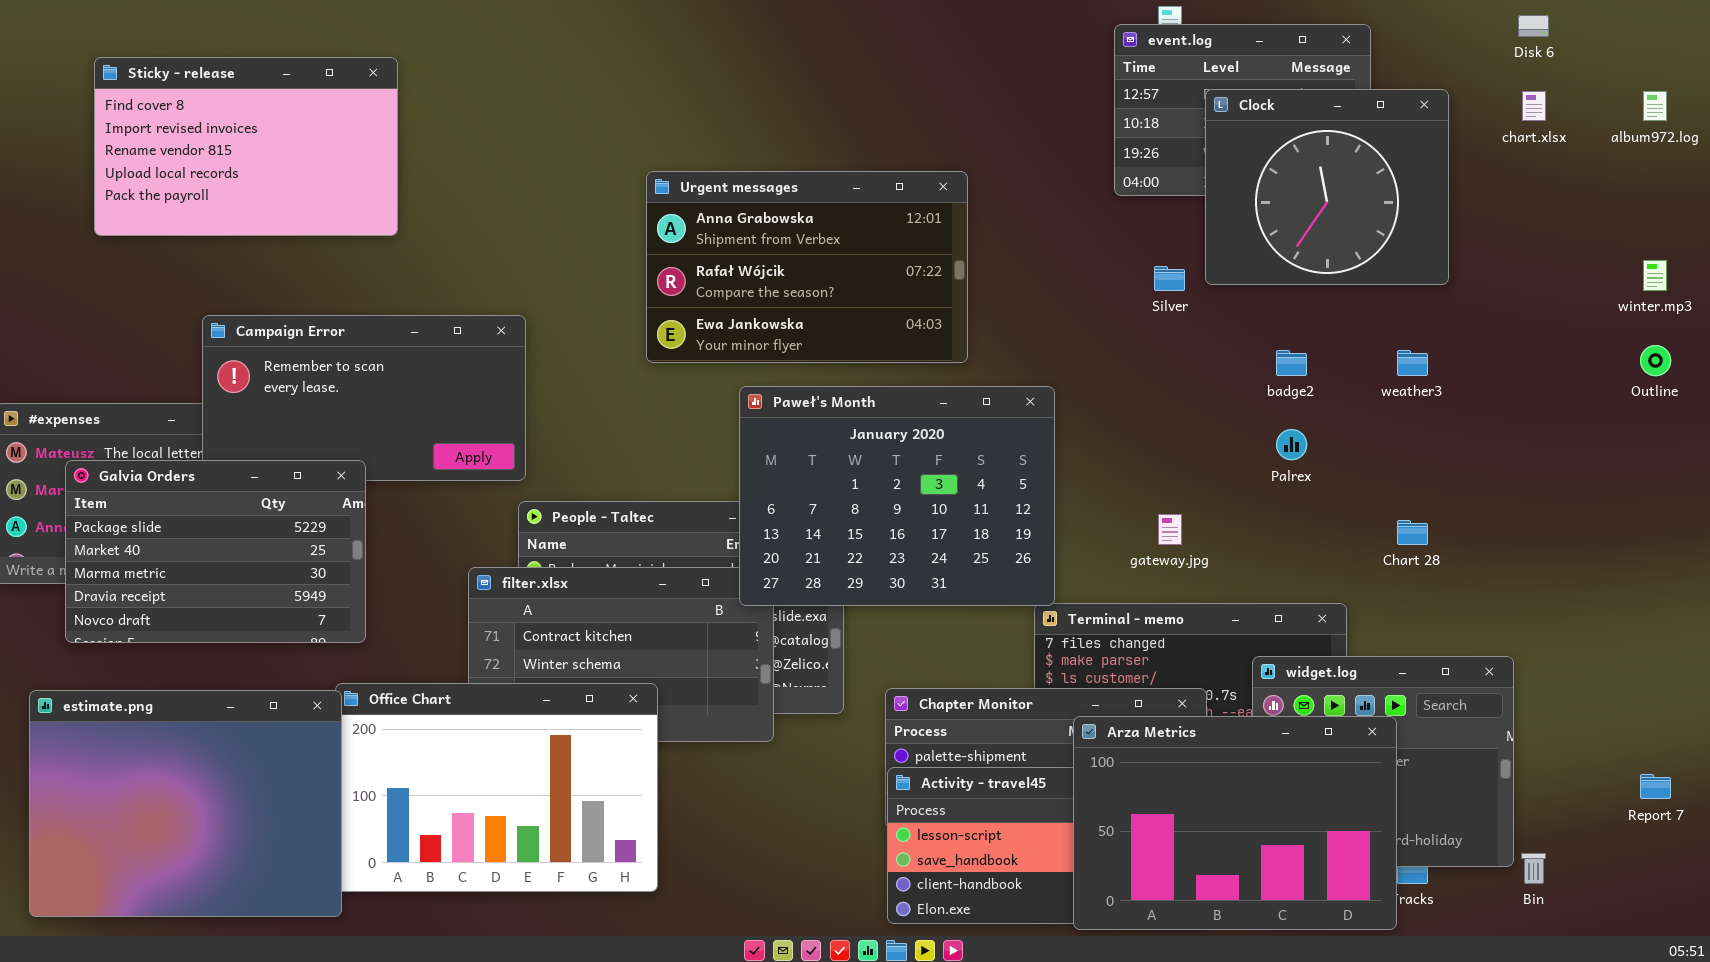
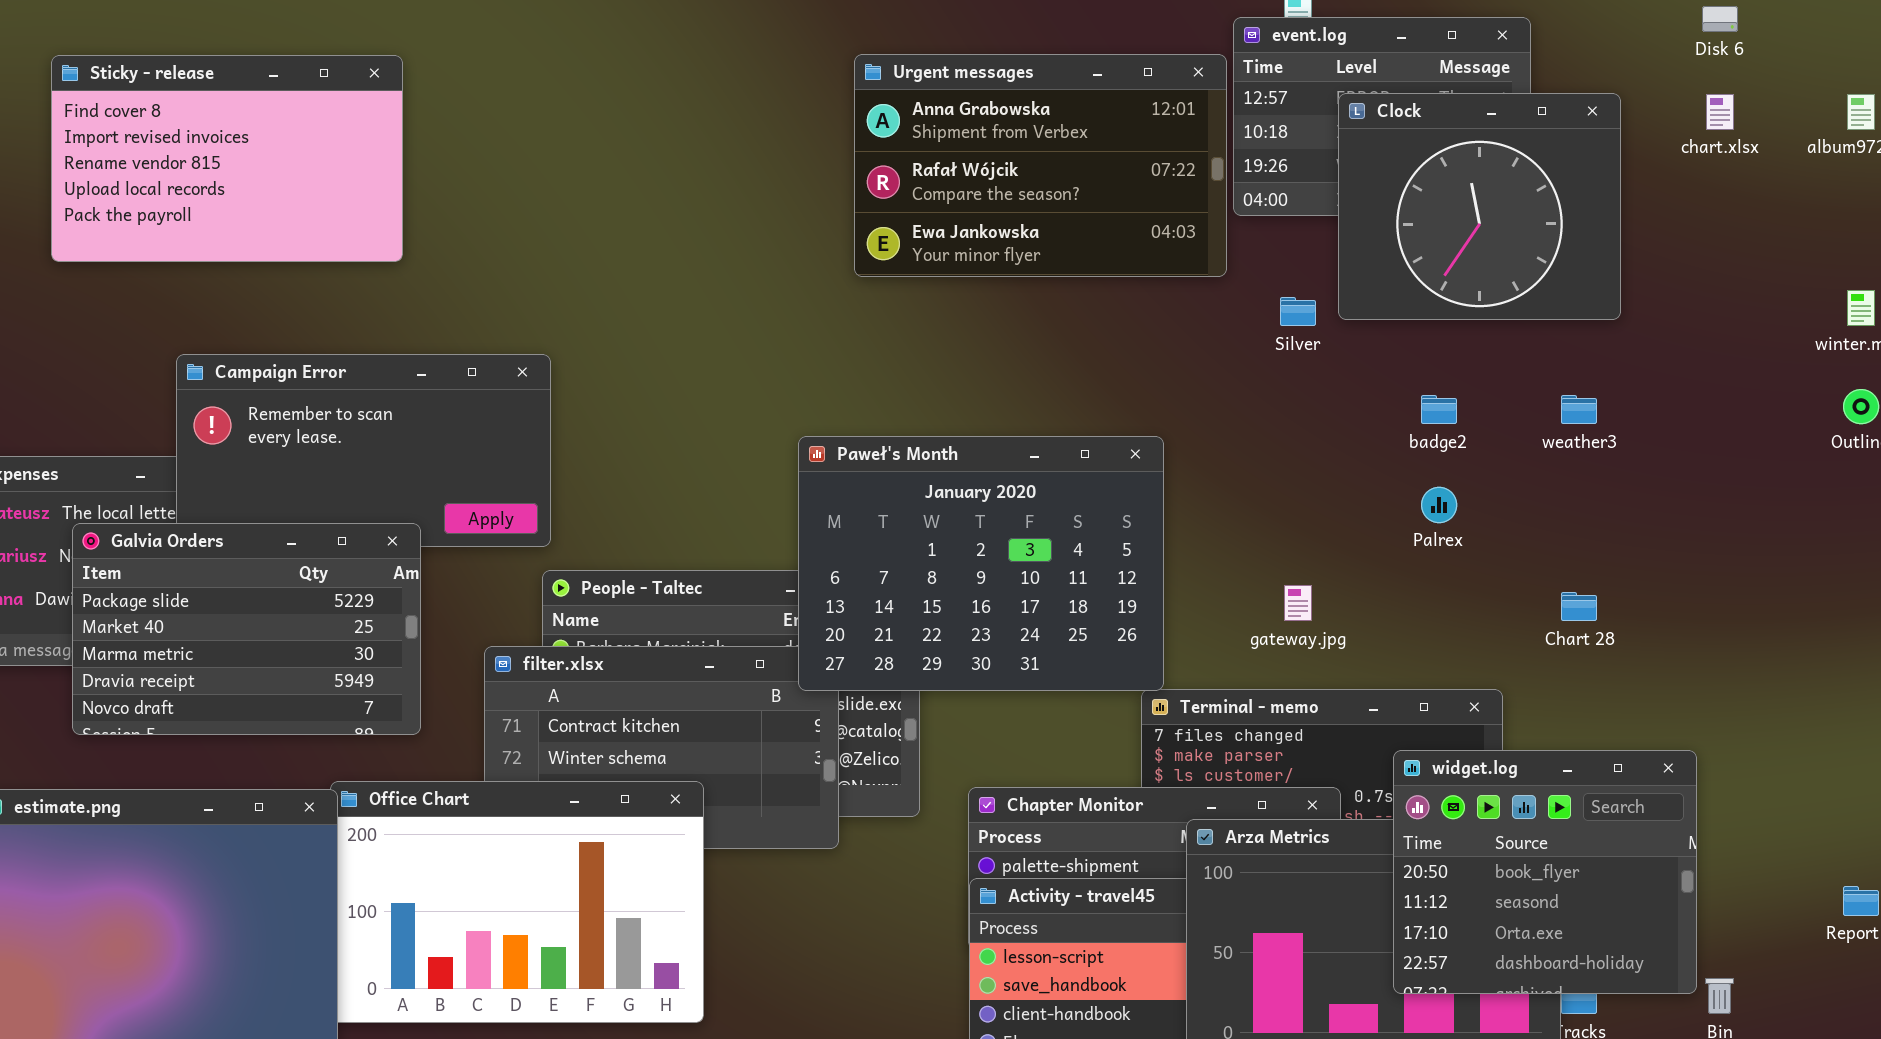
Urgent messages: [646,171,968,363] -> [854,54,1227,277], moved
Galvia Orders: [65,460,366,643] -> [72,523,421,735], moved
widget.log: [1252,656,1514,867] -> [1393,750,1697,994], raised

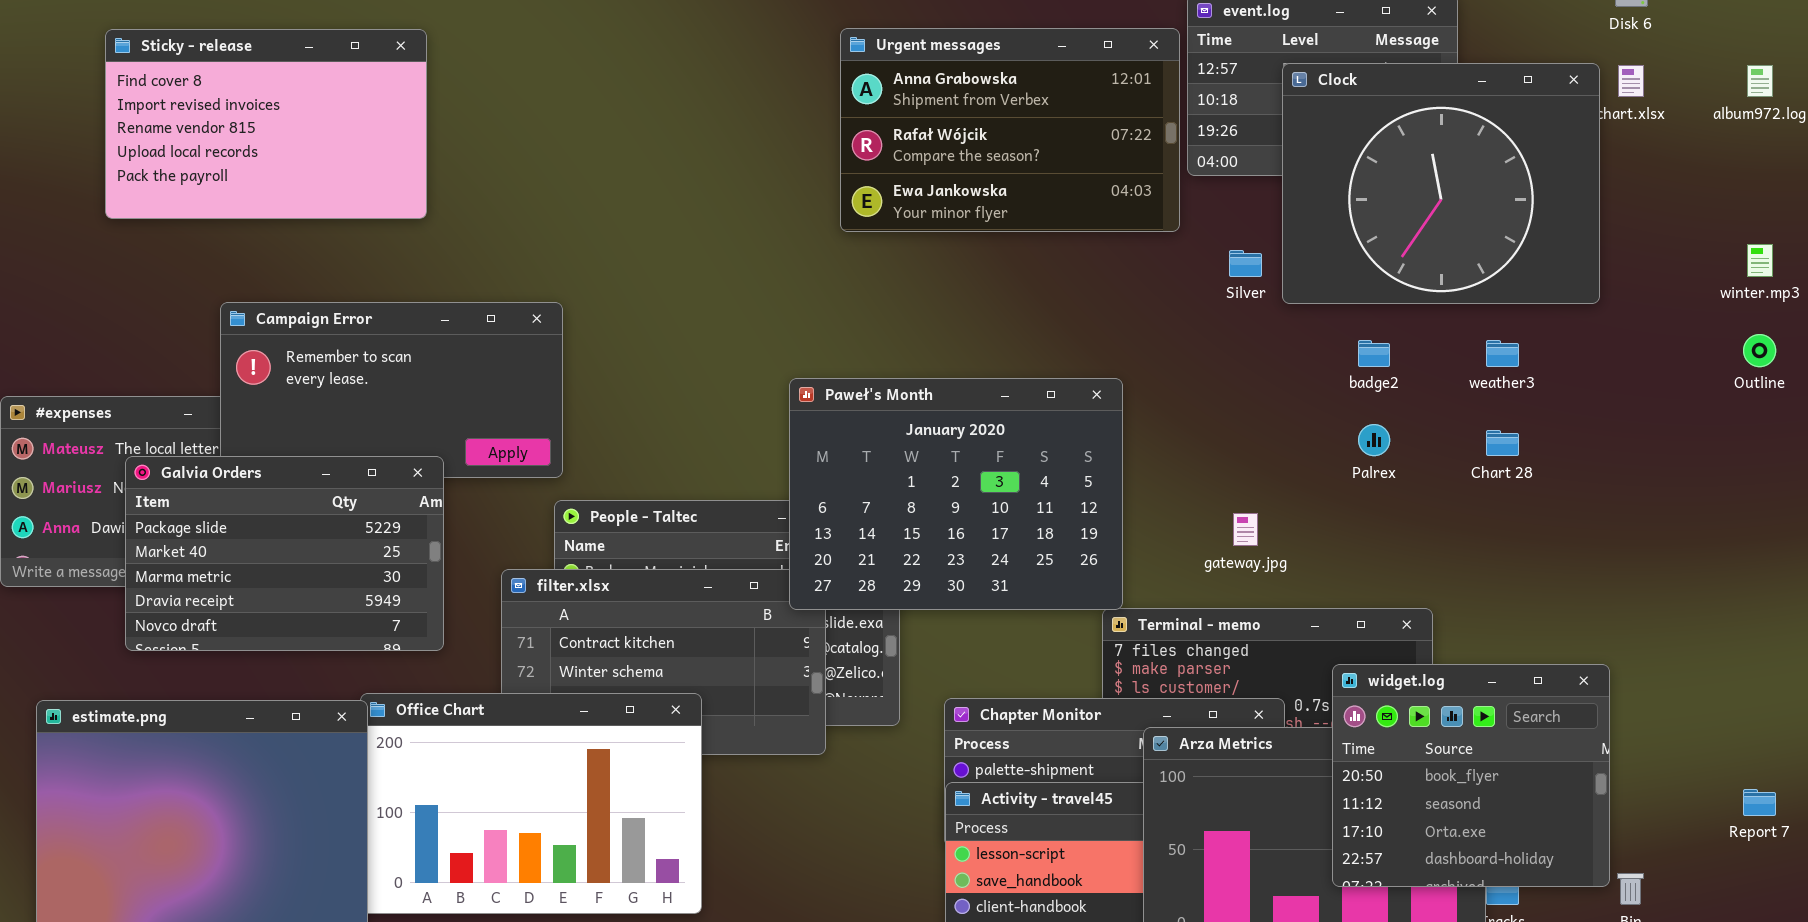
Clock: [1338,93,1621,320] -> [1282,63,1600,304], resized
Chart 28: [1561,592,1597,621] -> [1486,430,1519,456], moved

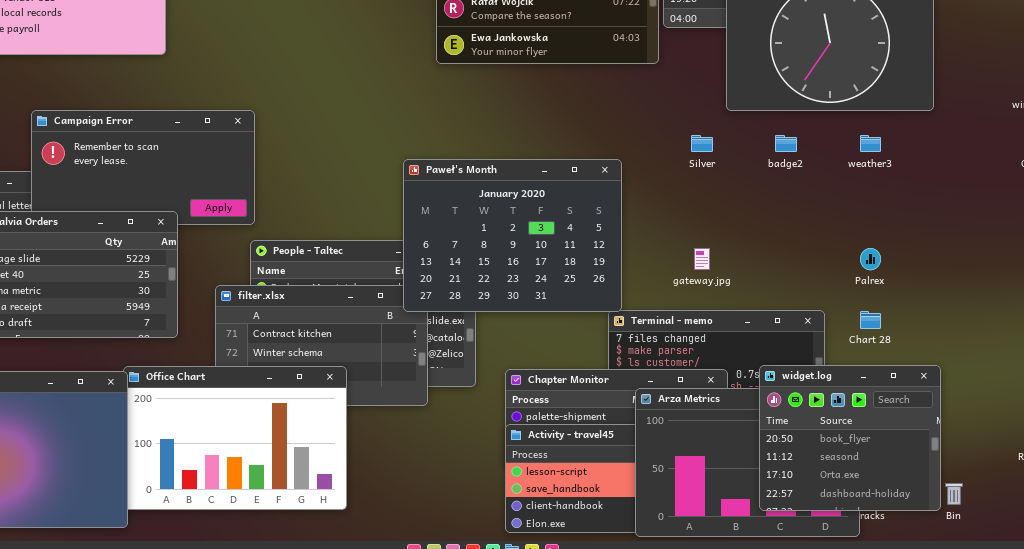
Silver: [1229,250,1262,277] -> [691,135,713,152], moved
Palrex: [1358,424,1390,456] -> [860,248,881,270], moved
Chart 28: [1486,430,1519,456] -> [860,311,881,329], moved
widget.log: [1332,664,1610,887] -> [759,365,941,511], moved

